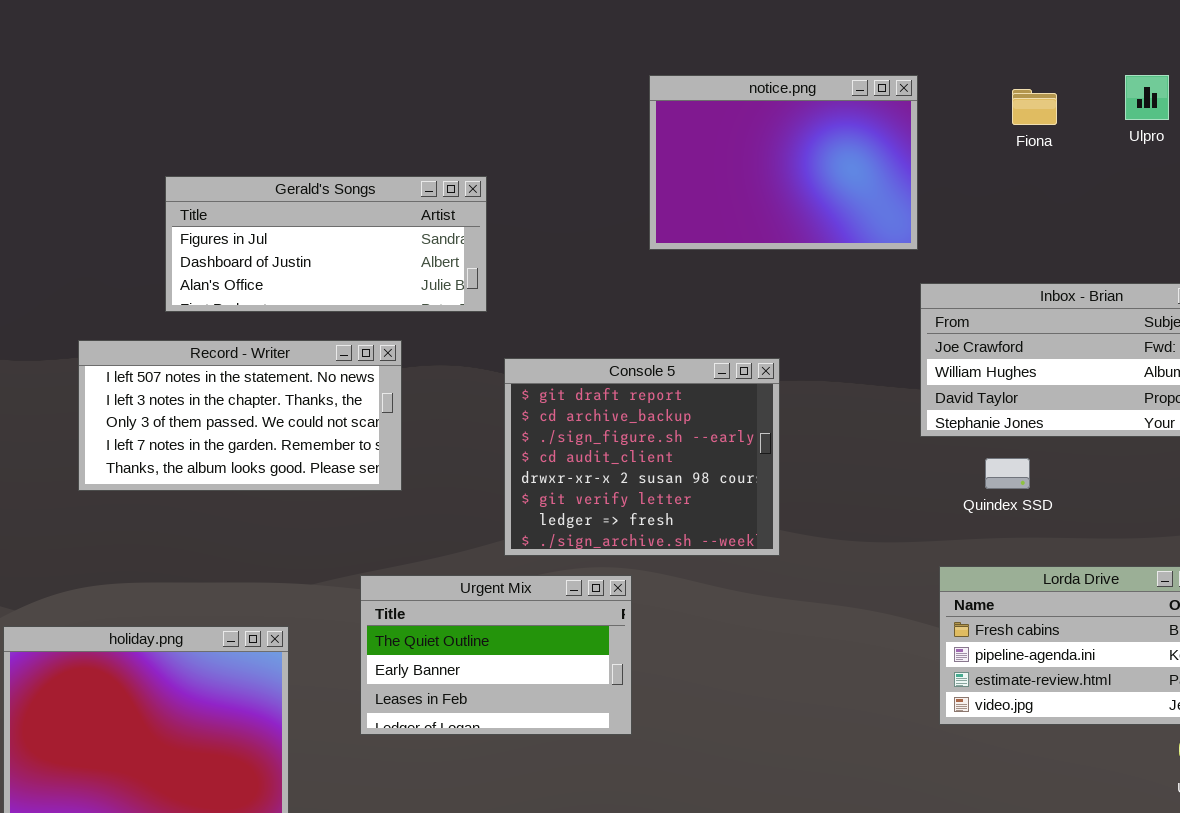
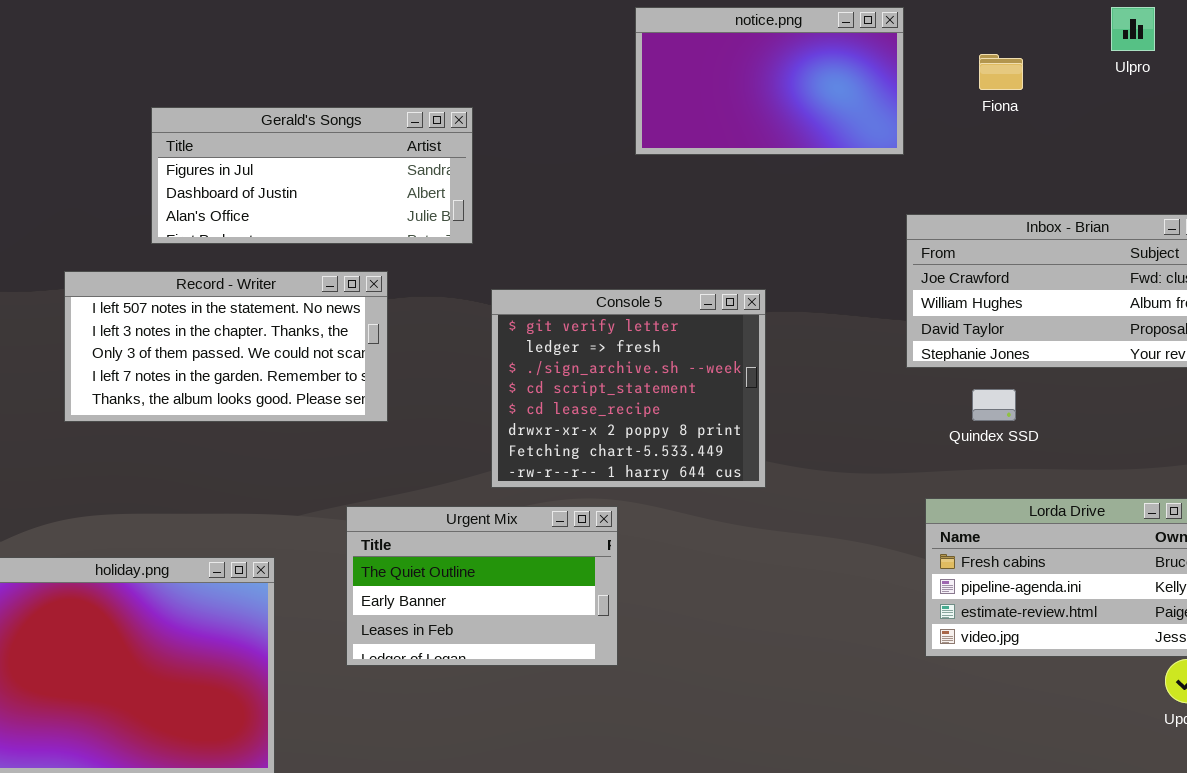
notice.png: [649,75,918,250] -> [635,7,904,155], resized
Fiona: [1012,89,1057,125] -> [979,54,1023,90], moved
Console 5: [504,358,780,556] -> [491,289,766,488], scrolled down 5 rows

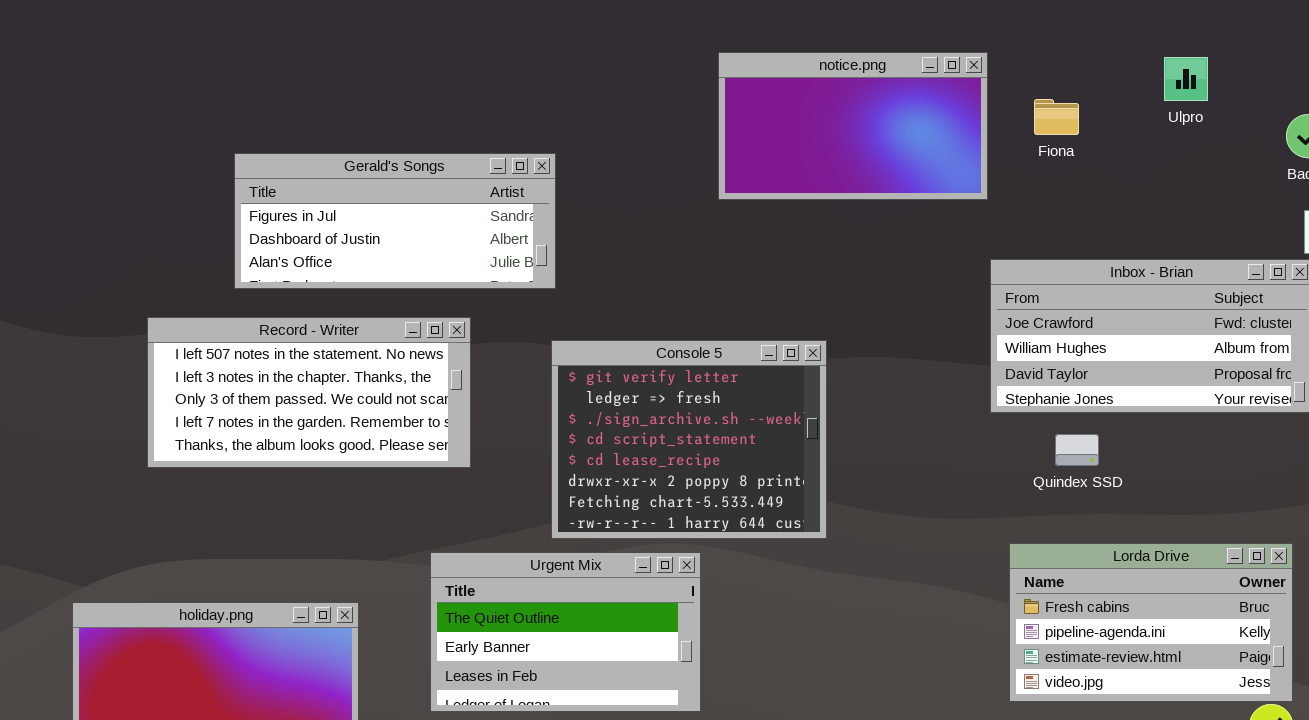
Ulpro: [1111,7,1155,51] -> [1164,57,1208,101], moved
Fiona: [979,54,1023,90] -> [1034,99,1079,135], moved
Console 5: [491,289,766,488] -> [551,340,827,539], moved

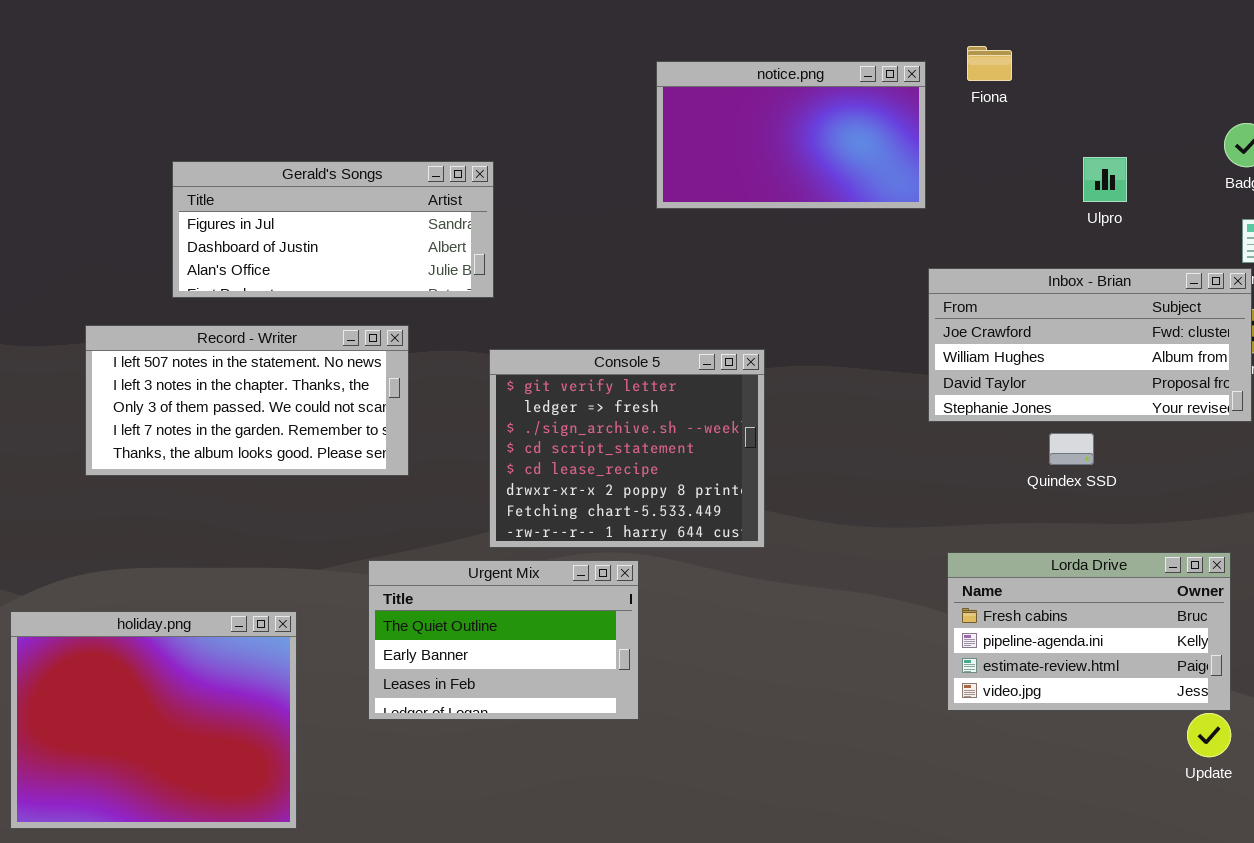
Ulpro: [1164,57,1208,101] -> [1083,157,1127,202], moved
Fiona: [1034,99,1079,135] -> [967,46,1012,81], moved
Quindex SSD: [1055,434,1099,466] -> [1049,433,1094,465], moved

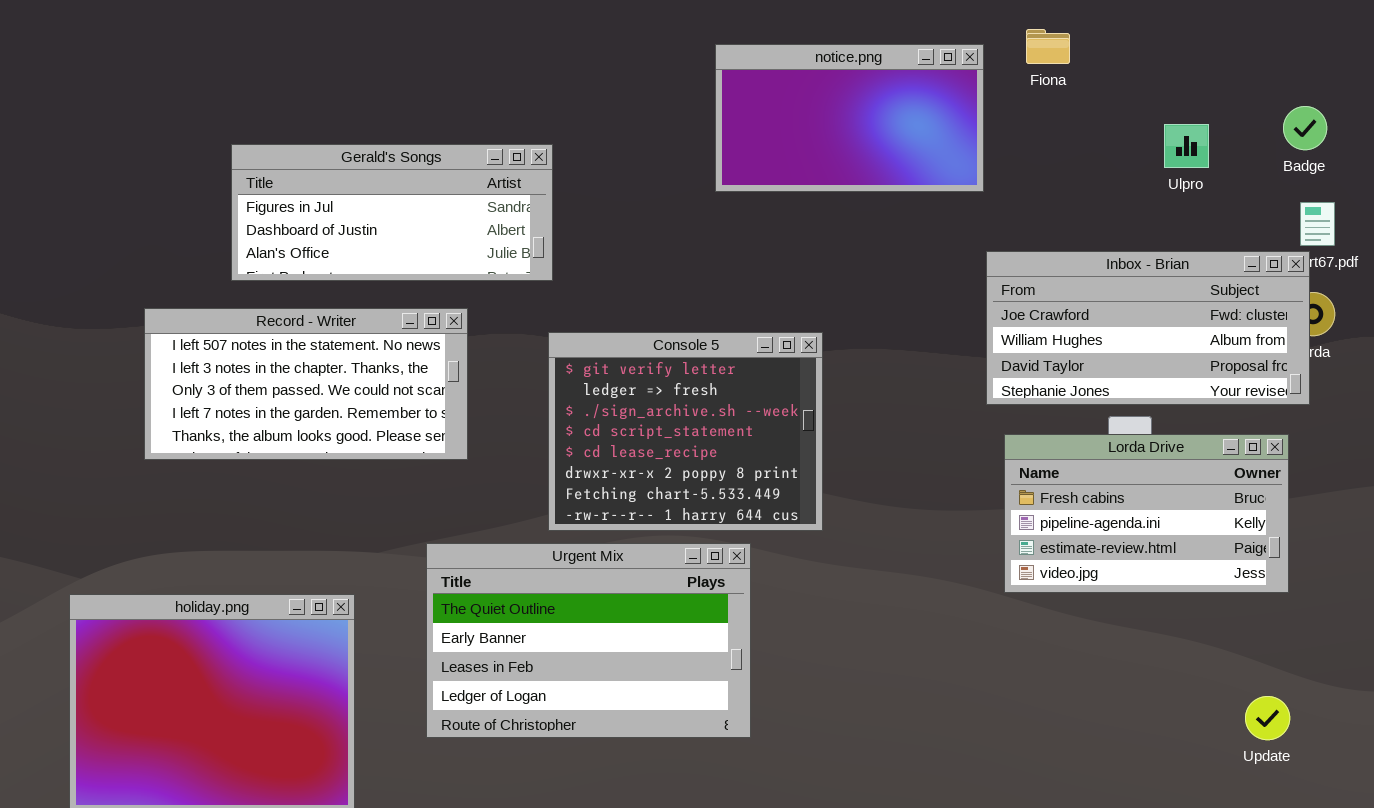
Ulpro: [1083,157,1127,202] -> [1164,124,1209,168], moved
Lorda Drive: [947,552,1231,711] -> [1004,434,1289,593], moved
Urgent Mix: [368,560,639,720] -> [426,543,751,738], resized

